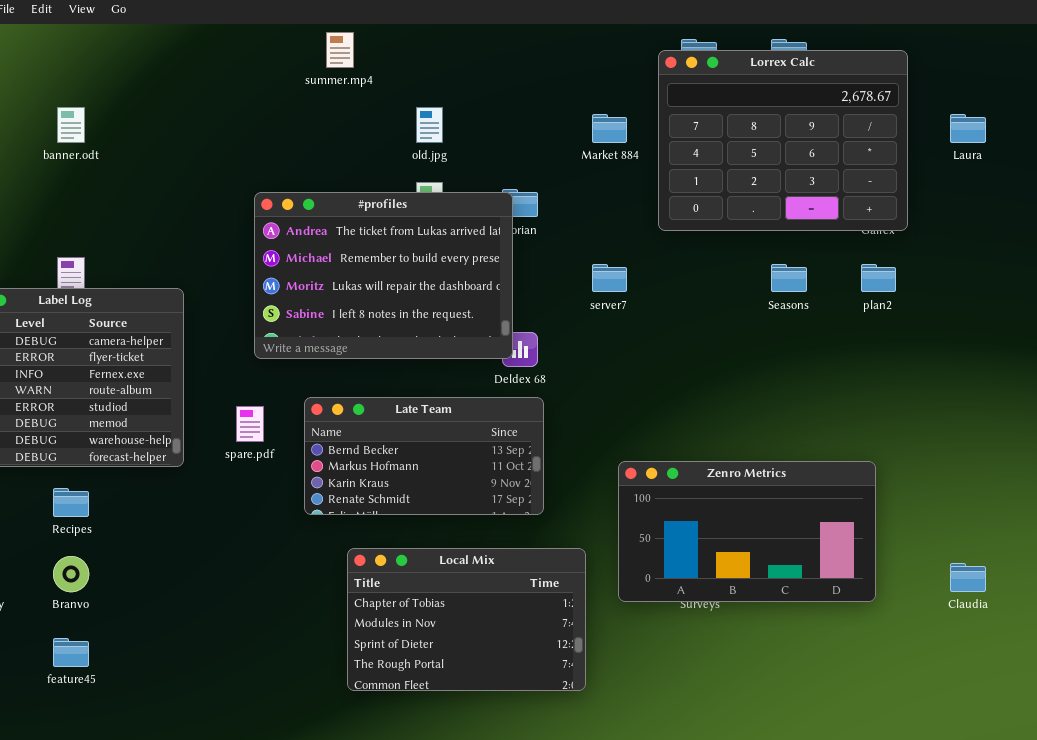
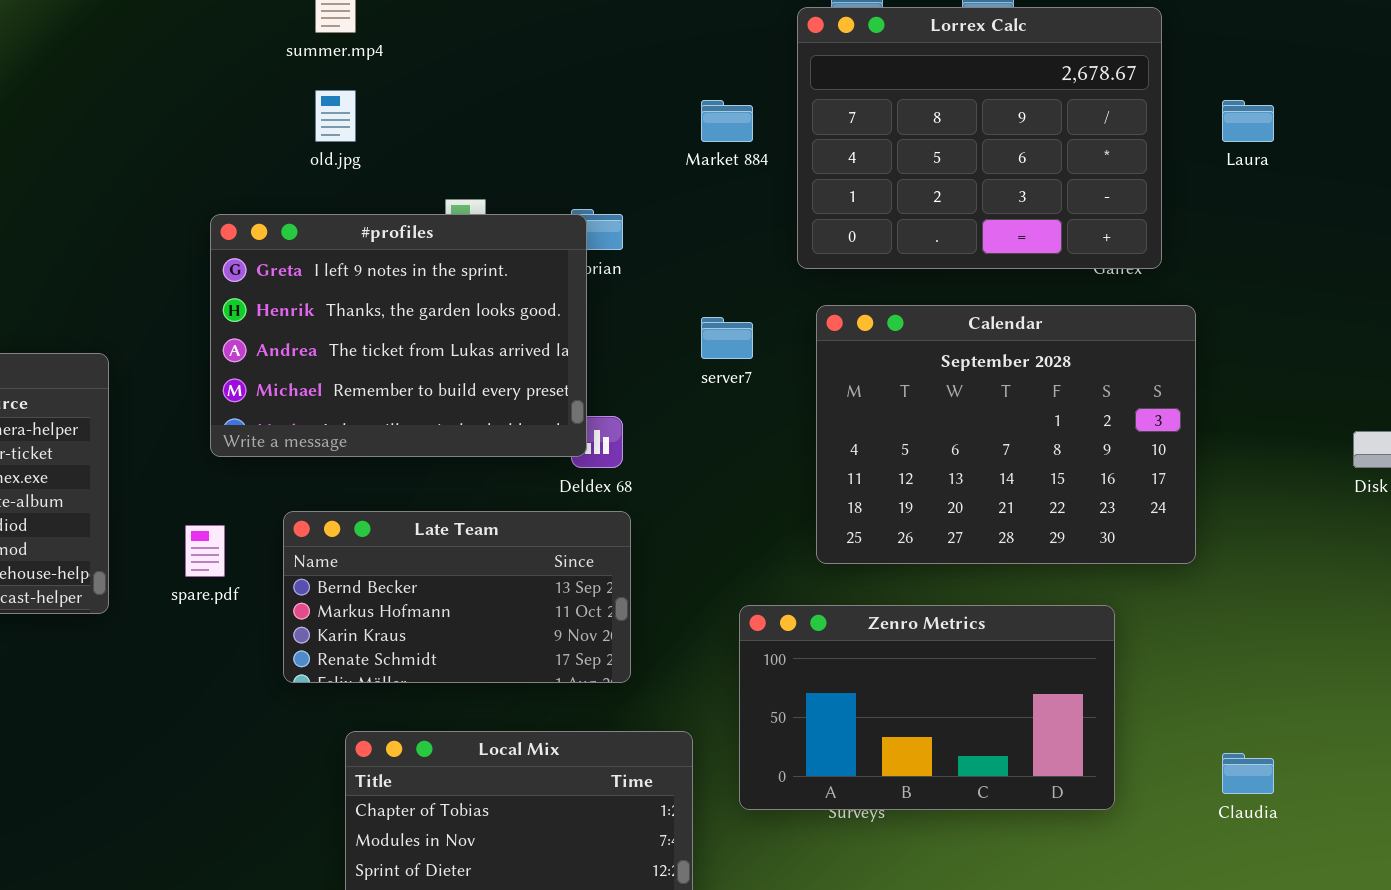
old.jpg: [416,107,443,143] -> [315,90,356,142], moved
#profiles: [254,192,513,359] -> [210,214,587,457], scrolled up 2 rows
Calendar: none -> [816,305,1196,564], opened

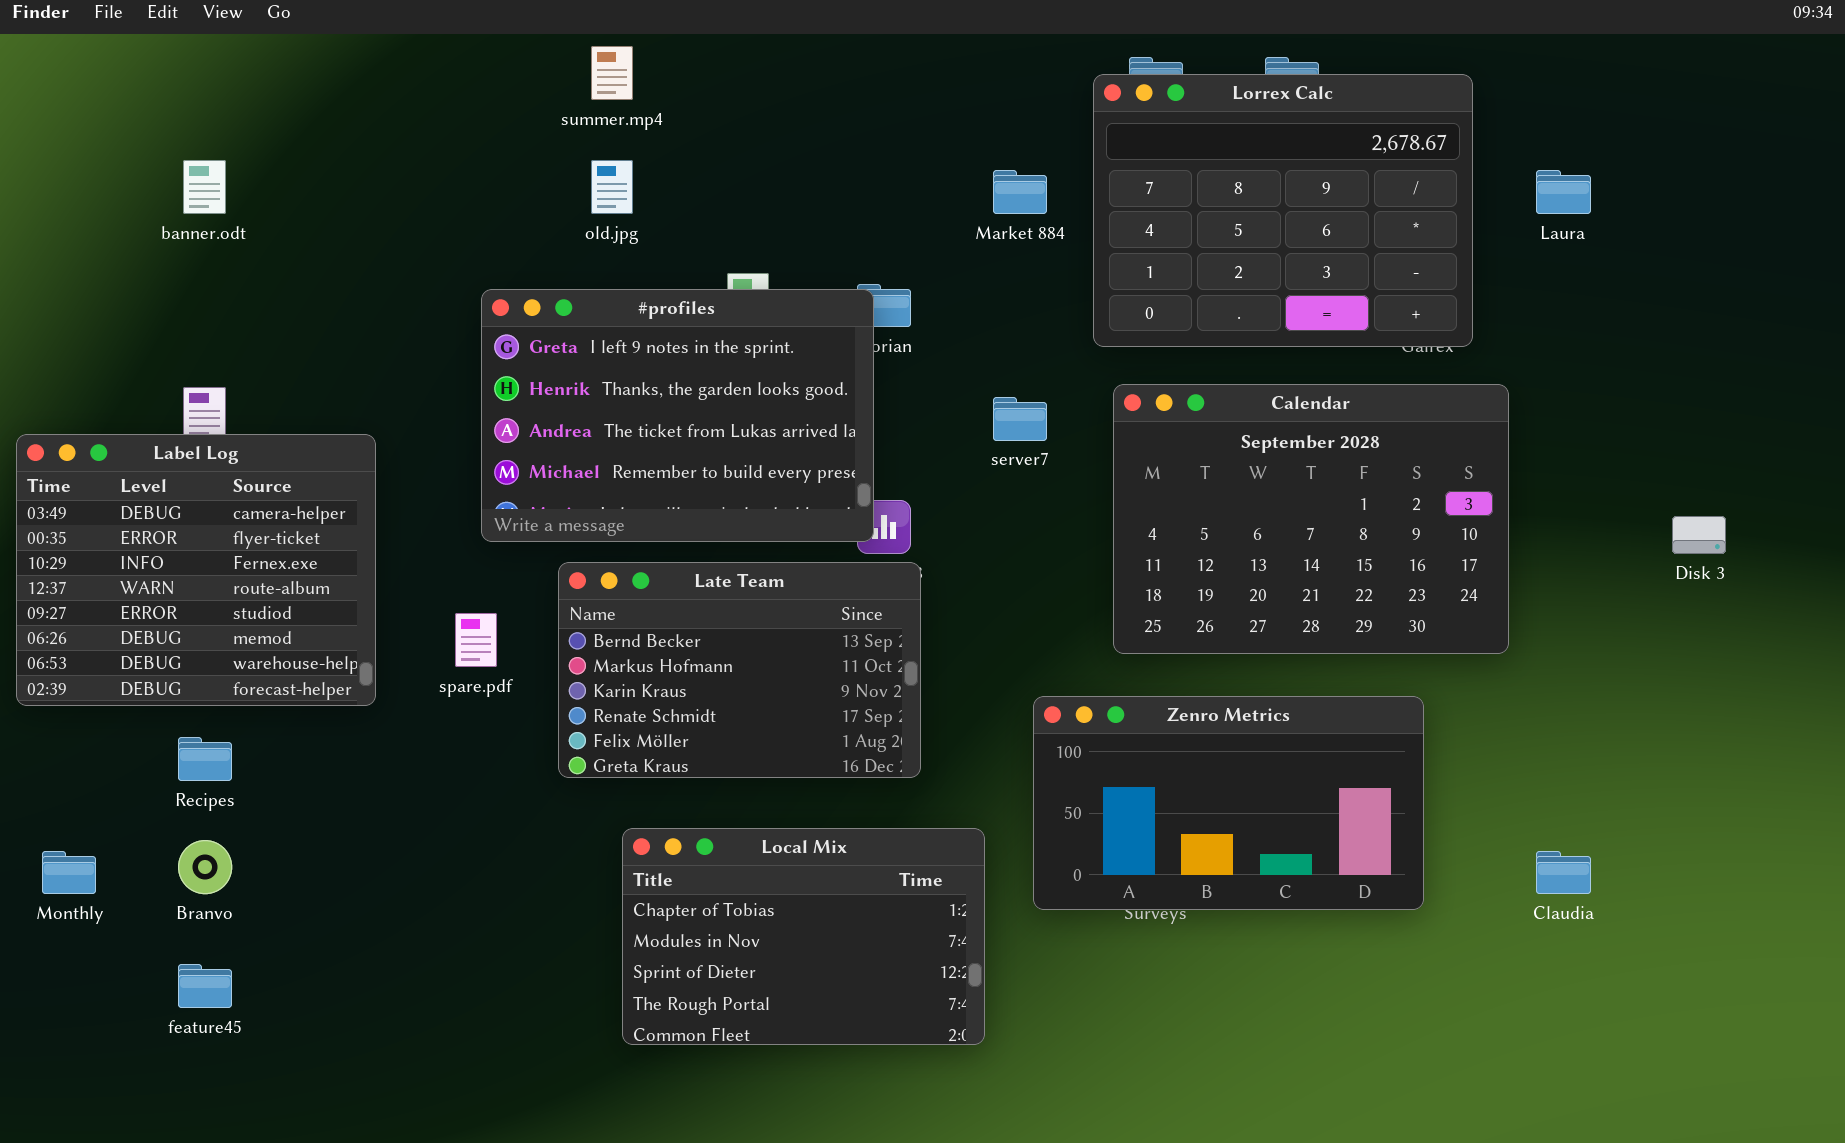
Late Team: [283,511,631,683] -> [558,562,921,778], resized

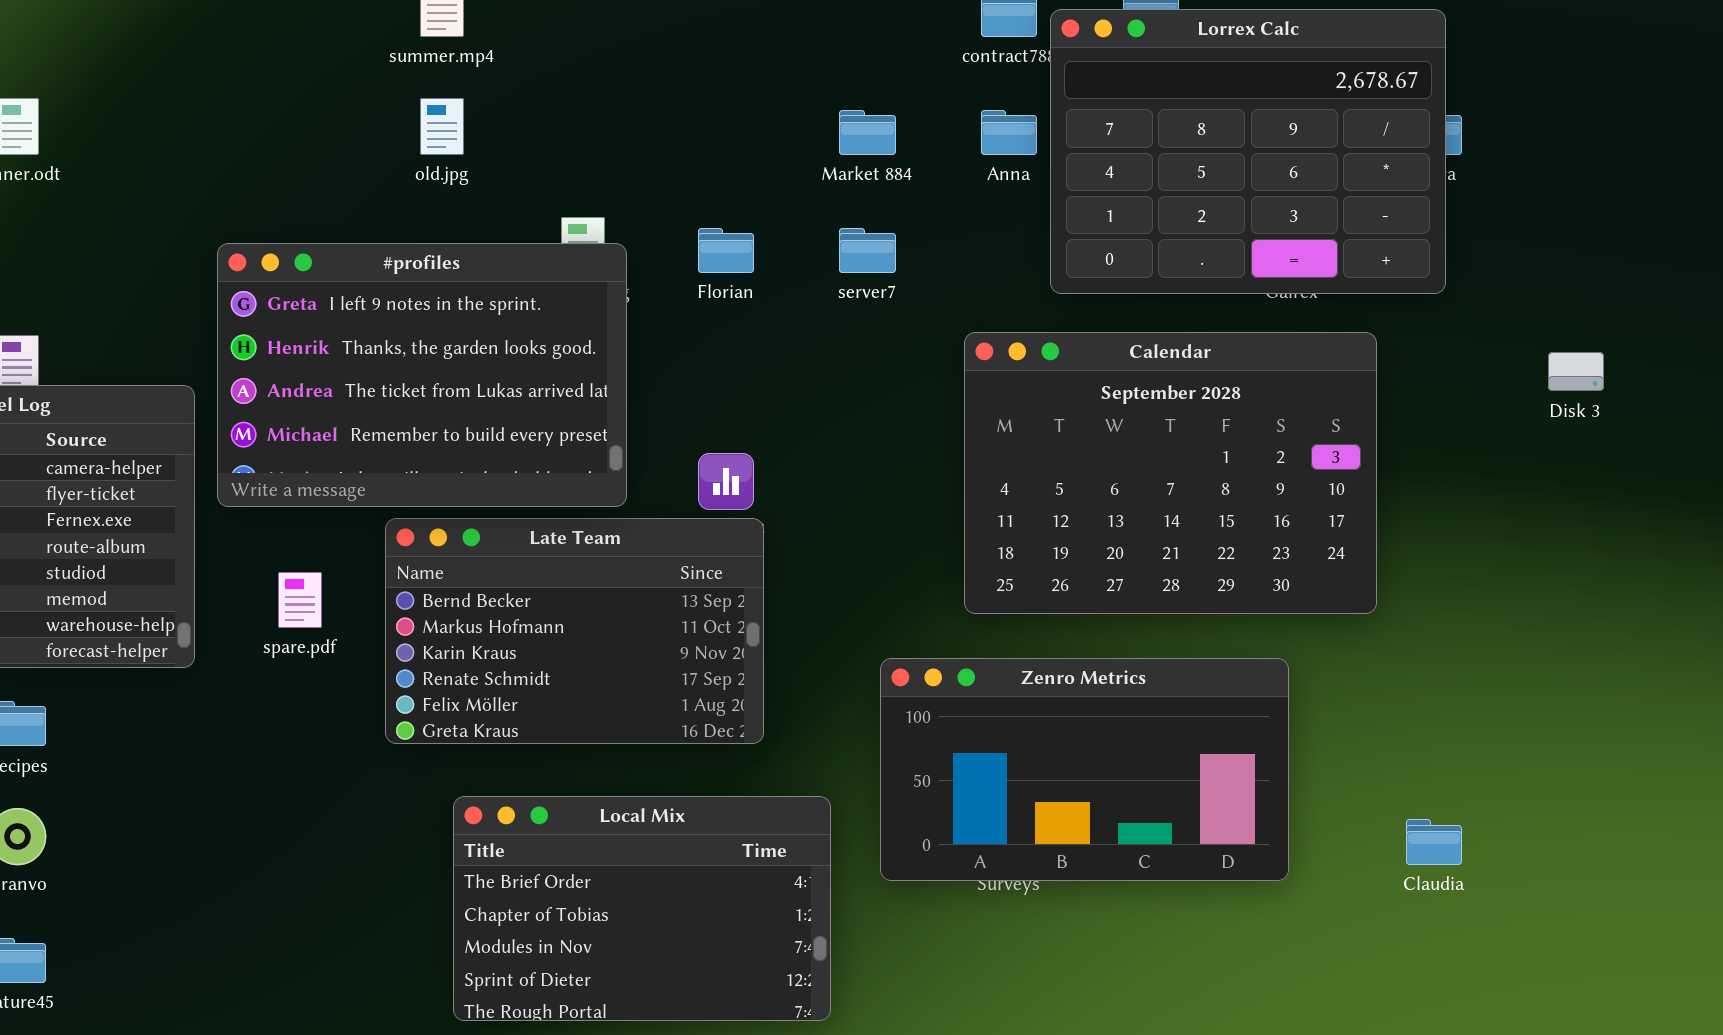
Lorrex Calc: [1093,74,1473,347] -> [1050,9,1446,294], moved
#profiles: [481,289,874,542] -> [217,243,627,507], moved
server7: [993,397,1047,441] -> [839,228,896,273], moved
Disk 3: [1672,516,1726,554] -> [1548,352,1604,391], moved
Local Mix: [622,828,985,1045] -> [453,796,831,1021], scrolled up 1 row

